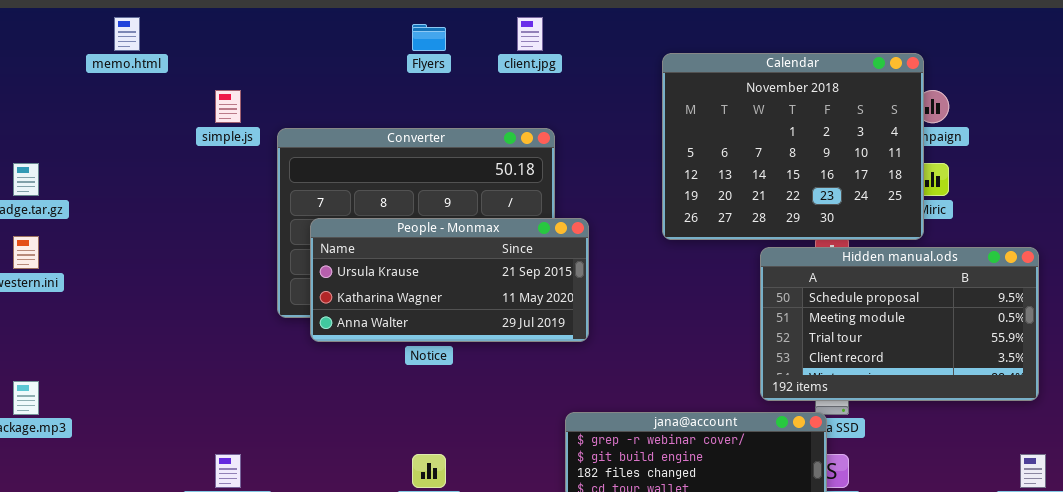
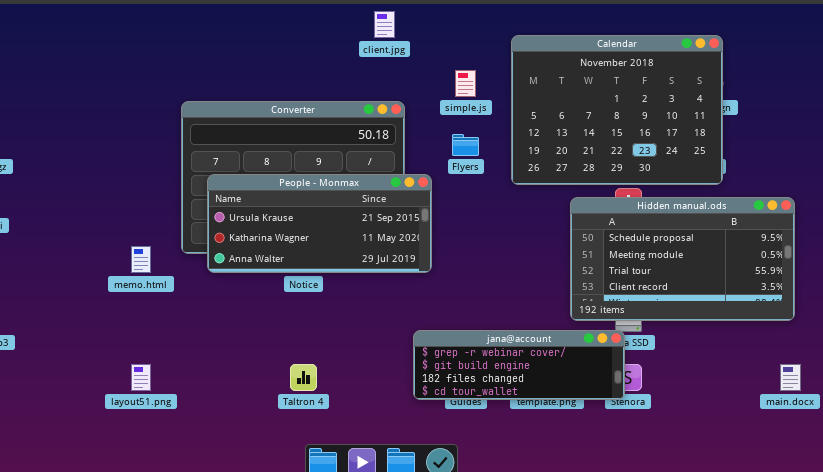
memo.html: [114,17,140,51] -> [131,246,151,273], moved
Flyers: [412,24,446,51] -> [452,134,479,156], moved
Calendar: [662,53,924,240] -> [511,35,723,185], moved
simple.js: [215,90,241,123] -> [455,70,476,97], moved

